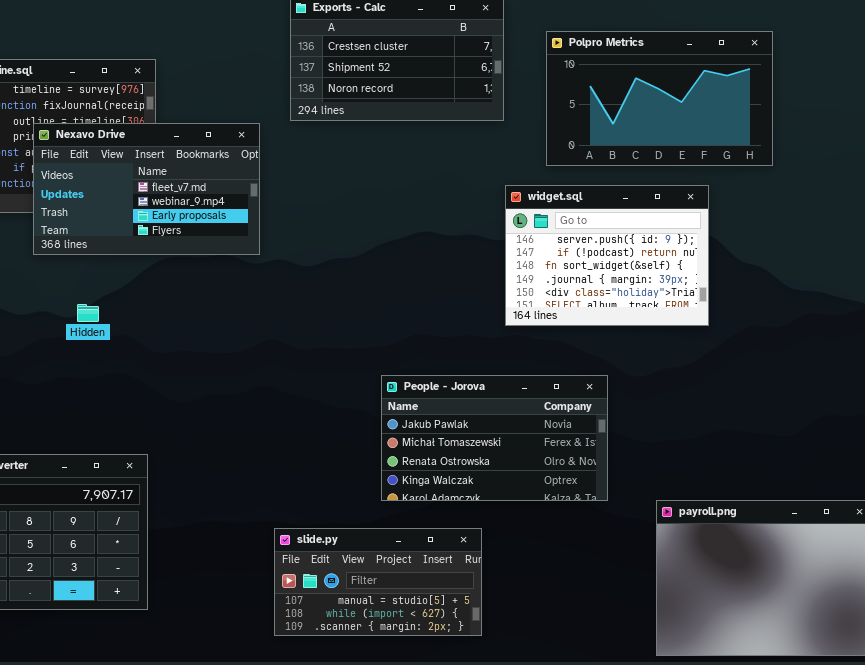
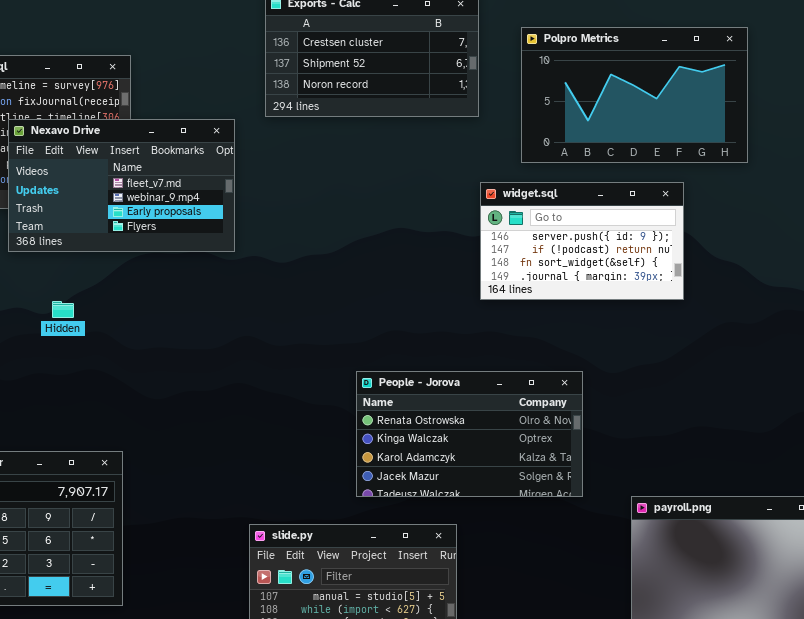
widget.sql: [505,185,709,326] -> [480,182,684,300], resized
People - Jorova: [381,375,608,501] -> [356,371,583,497], scrolled down 2 rows

